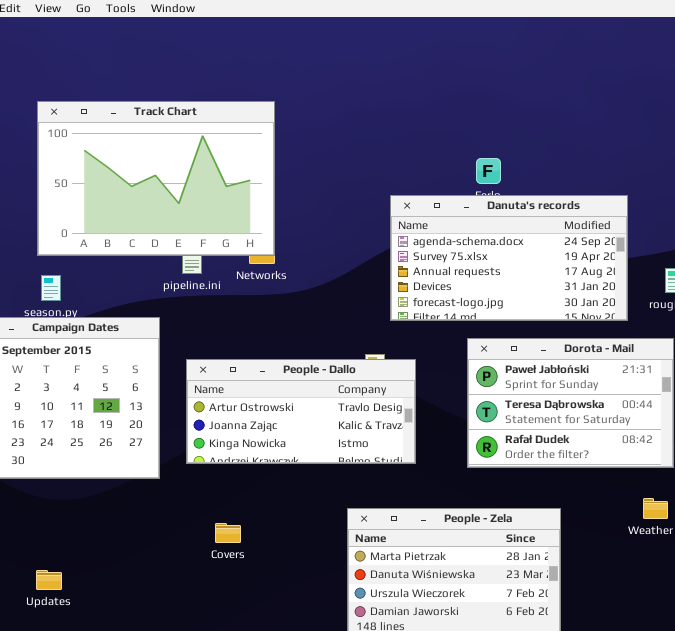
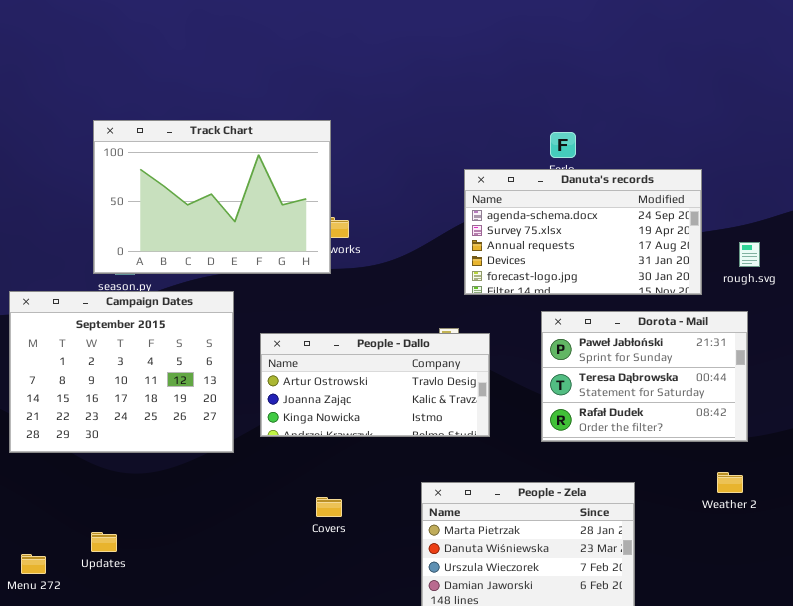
Track Chart: [37,101,275,256] -> [93,120,331,274], moved
Covers: [215,523,241,543] -> [316,497,342,517], moved
Updates: [36,570,62,590] -> [91,532,117,552], moved

